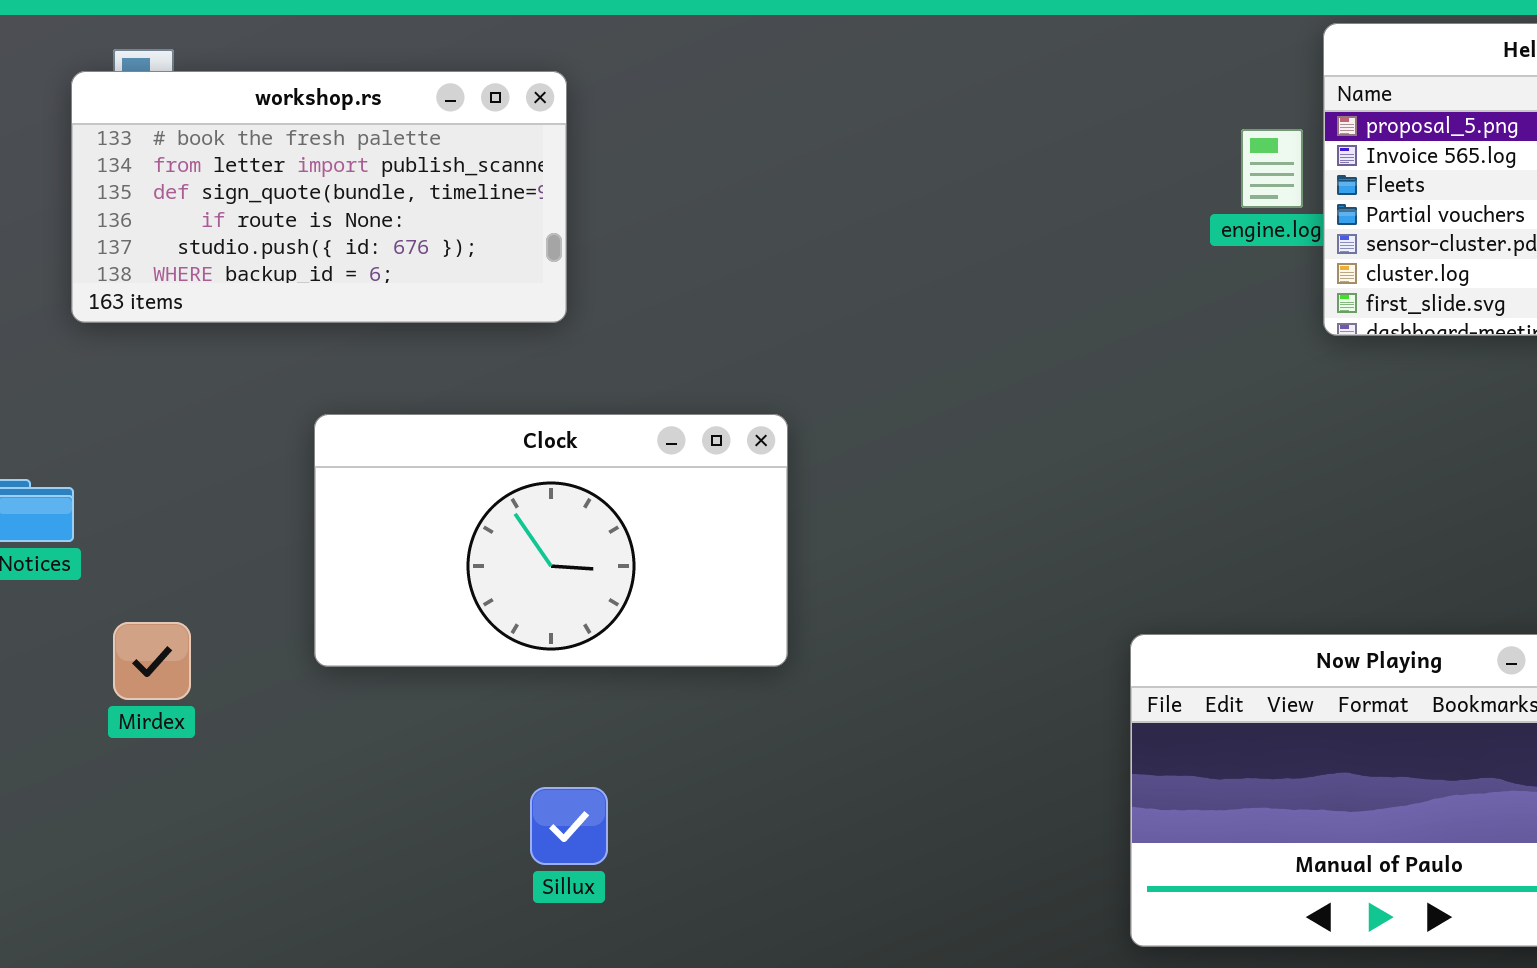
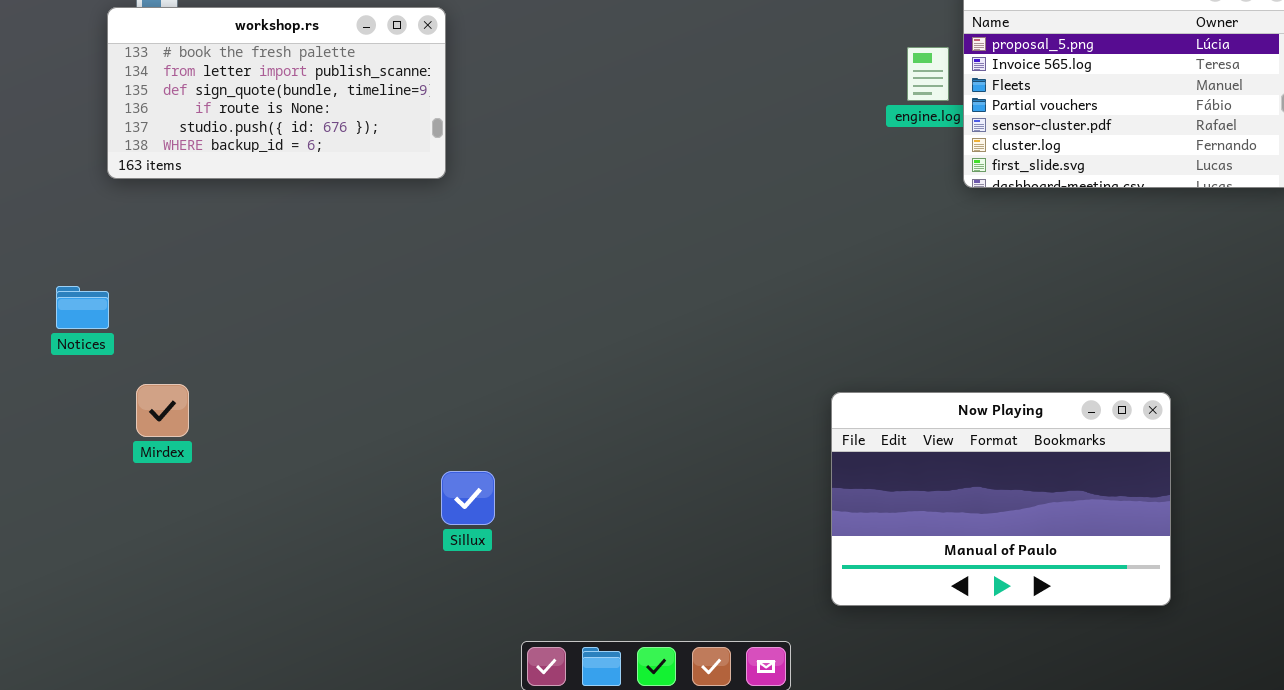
Clock: [314,414,788,667] -> none, closed
Sillux: [530,787,608,865] -> [441,471,495,525], moved

